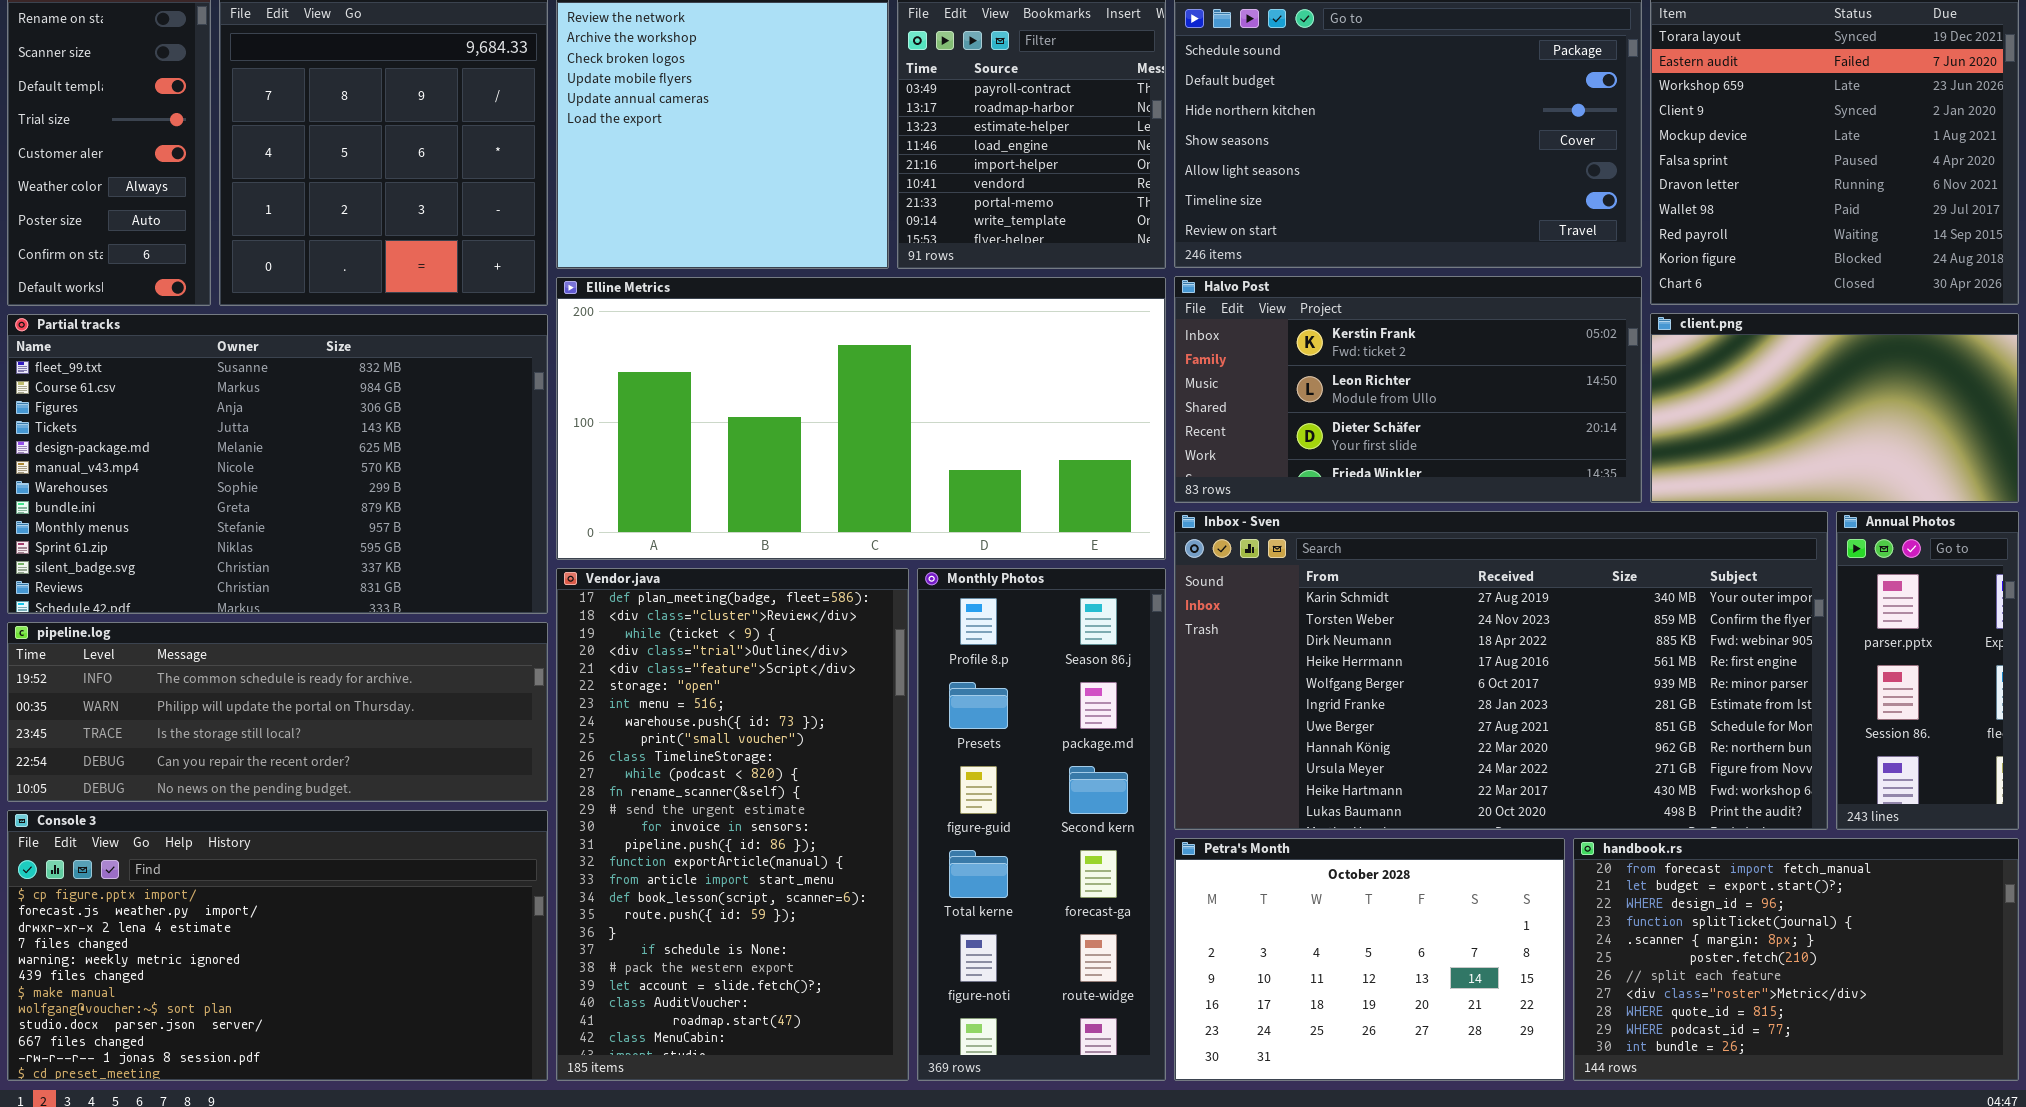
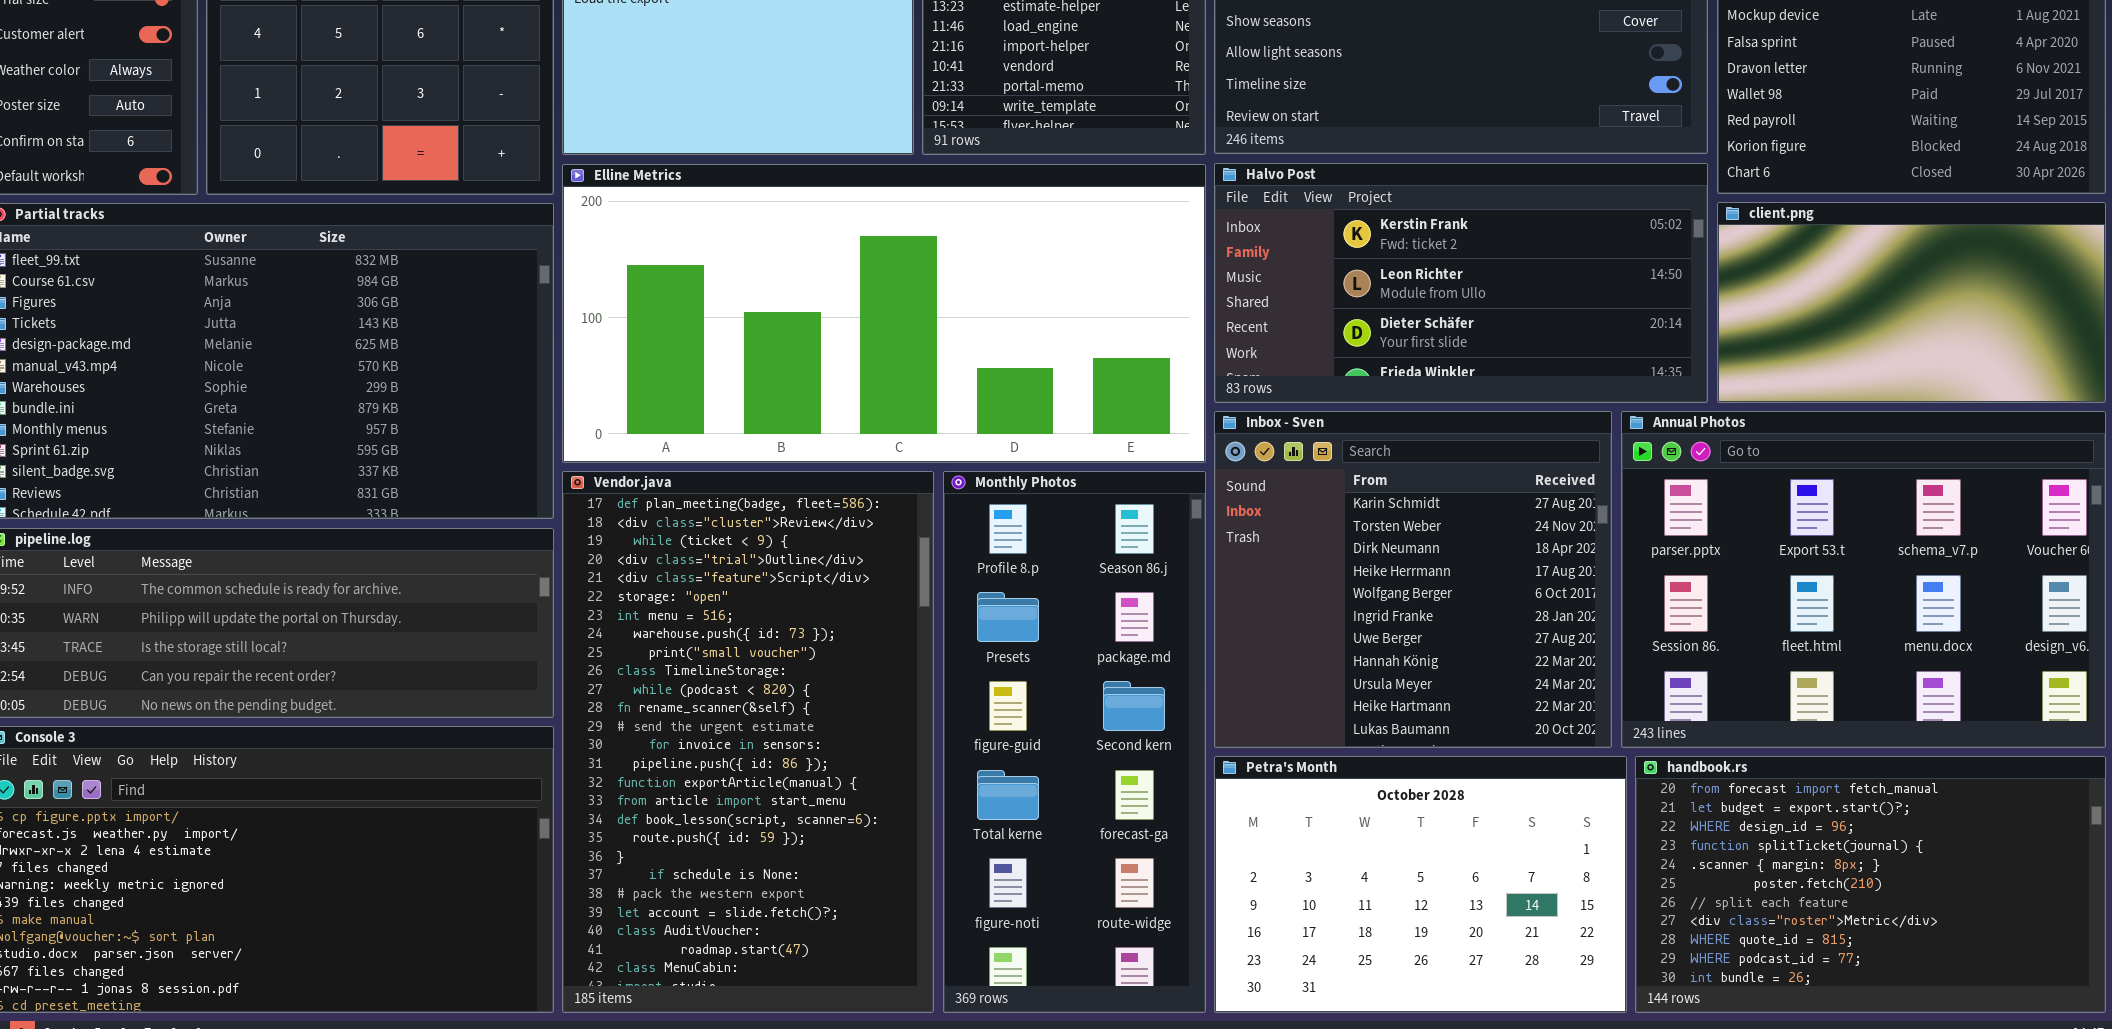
Inbox - Sven: [1174,511,1828,830] -> [1214,411,1612,748], resized
Annual Photos: [1836,511,2019,830] -> [1621,411,2106,748], resized

